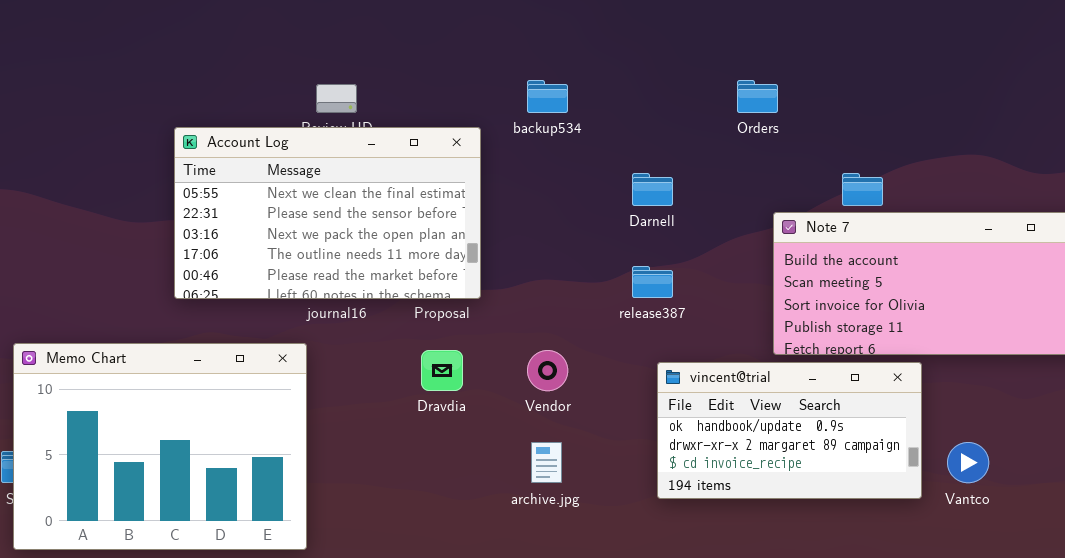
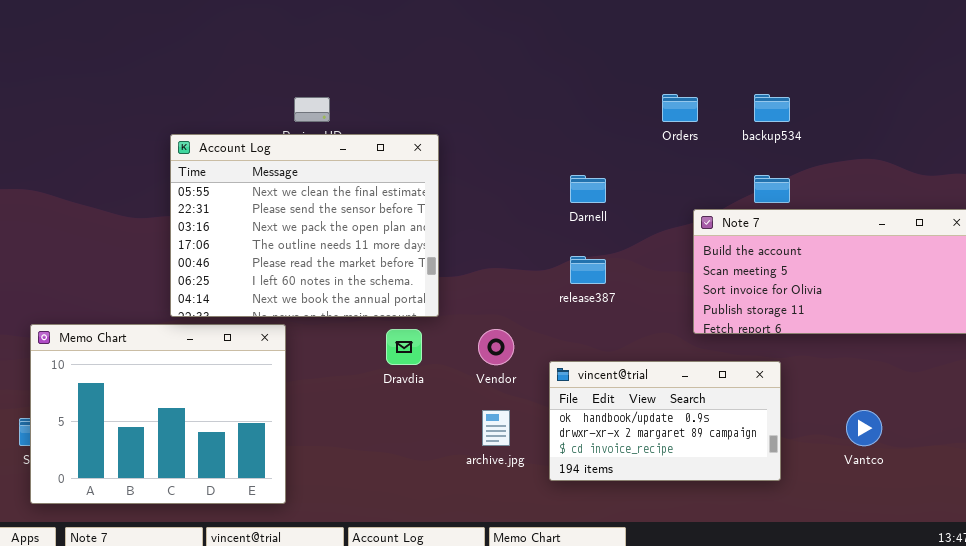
backup534: [527,80,568,113] -> [754,94,790,122], moved
Account Log: [174,127,481,299] -> [170,134,439,317], resized
vincent@trial: [657,362,922,499] -> [549,361,781,481], moved

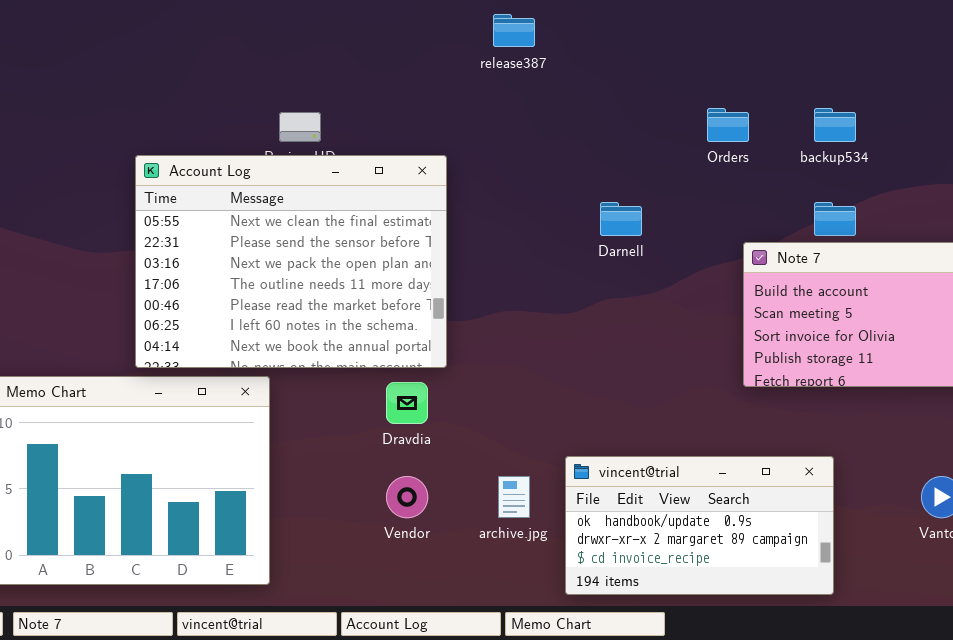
release387: [570,256,606,284] -> [493,14,535,47], moved
Vendor: [478,329,514,365] -> [386,476,428,518], moved
vincent@trial: [549,361,781,481] -> [565,456,834,595], moved

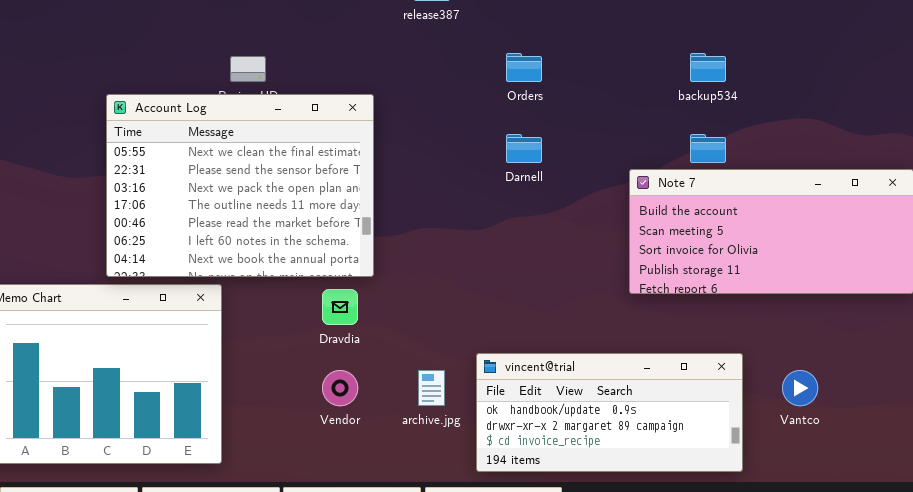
Orders: [707,108,749,142] -> [506,53,542,82], moved
vincent@trial: [565,456,834,595] -> [476,353,743,472], resized

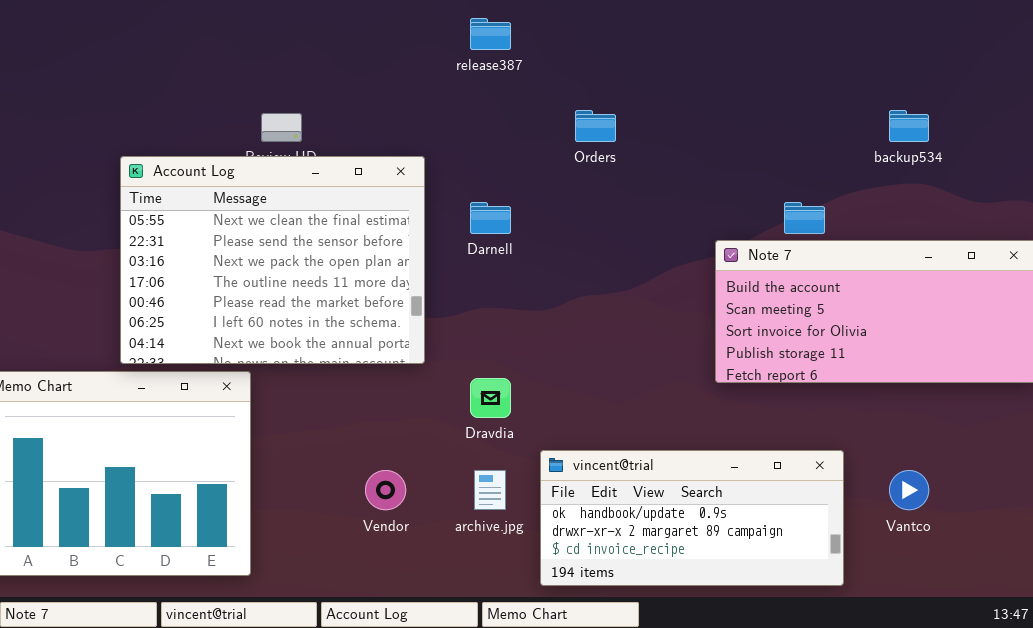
backup534: [690,53,726,82] -> [889,110,929,142], moved
Darnell: [506,134,542,163] -> [470,202,511,234], moved
Dravdia: [322,289,358,325] -> [470,378,511,418], moved

